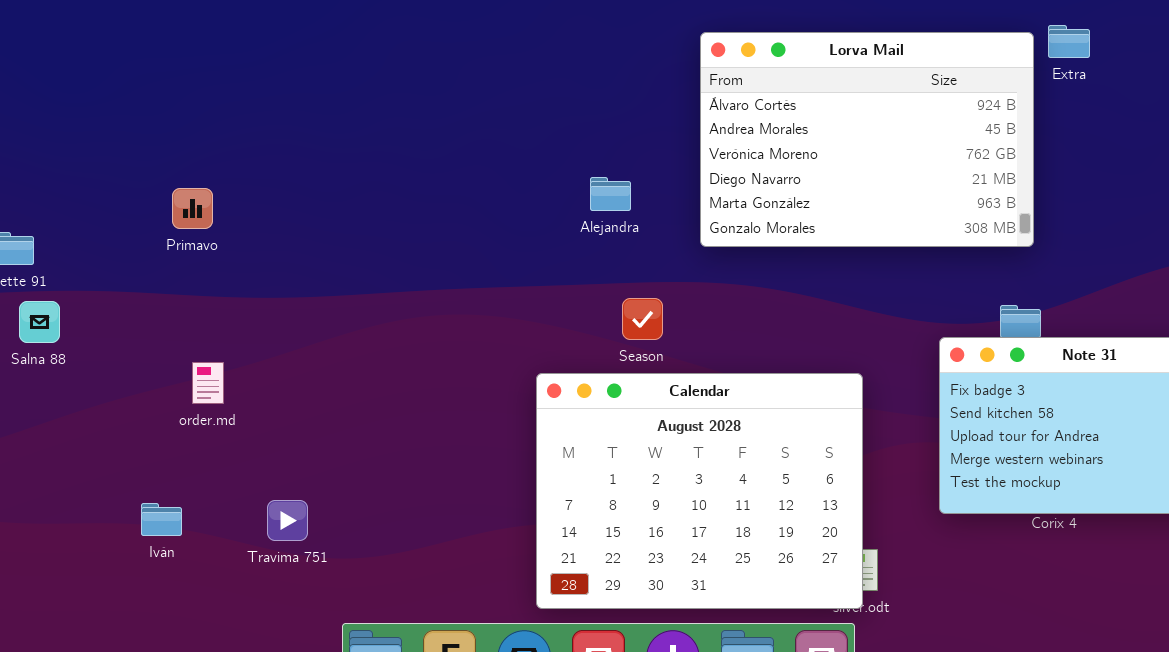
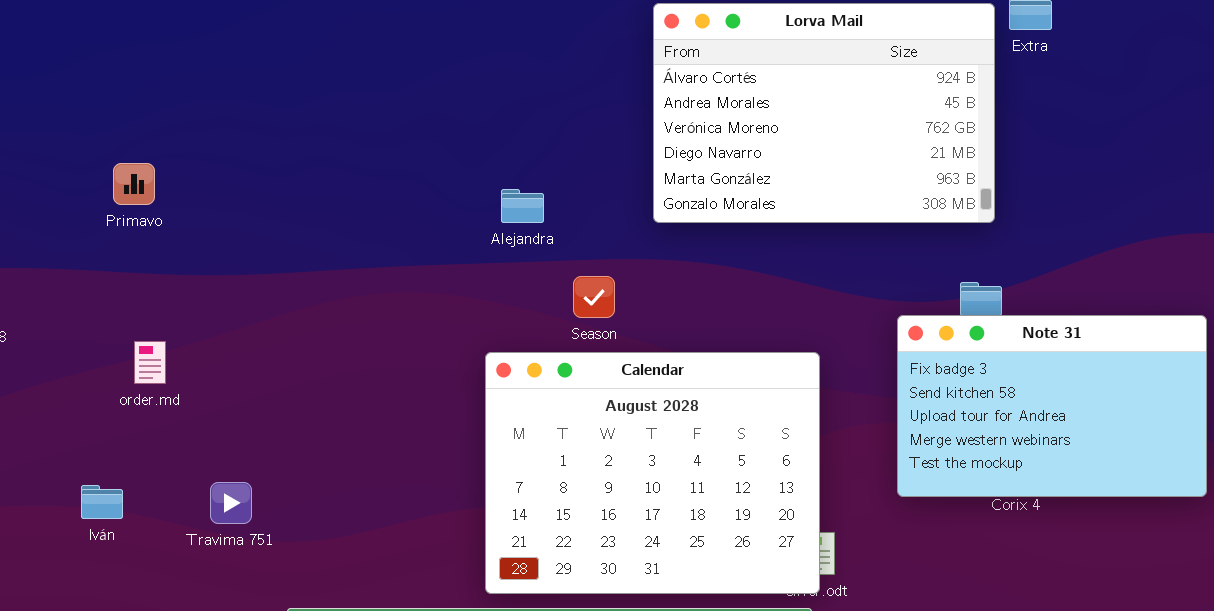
Alejandra: [590,177,631,211] -> [501,189,544,223], moved

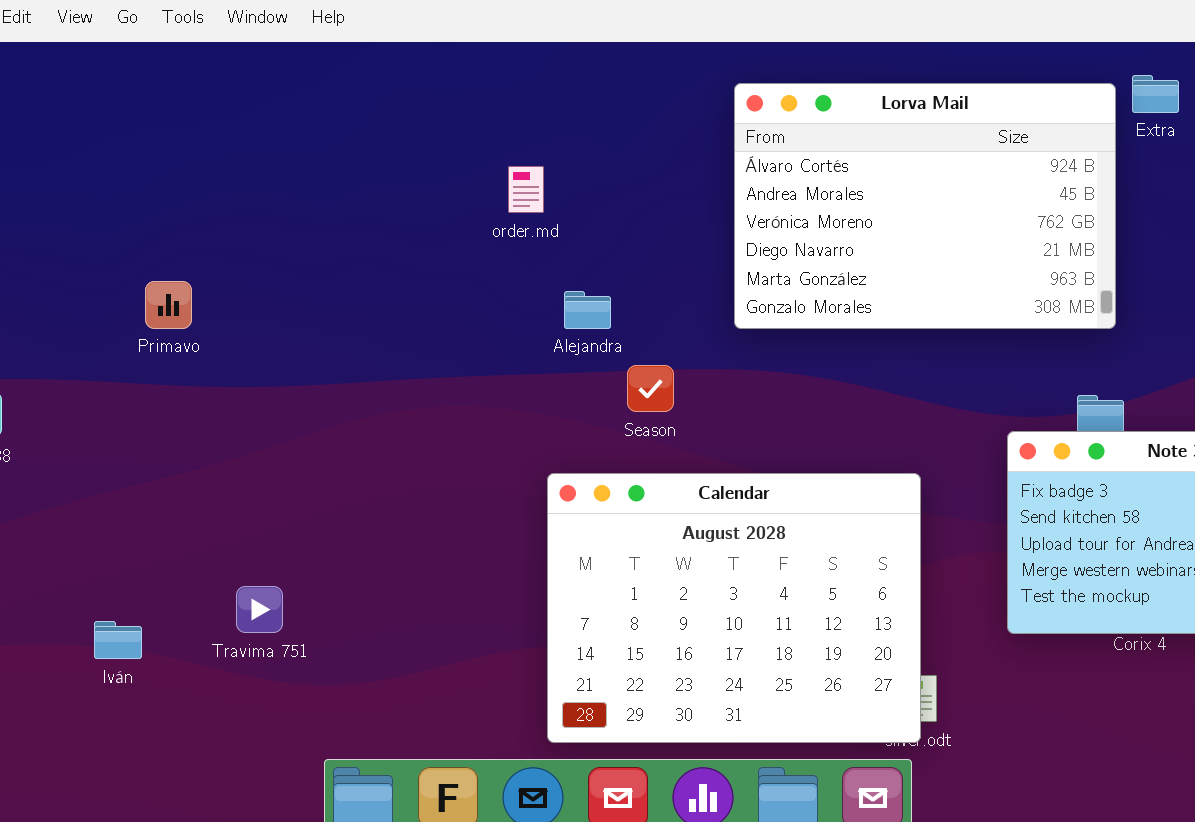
Primavo: [113,163,155,205] -> [145,281,192,329], moved
Season: [573,276,615,318] -> [627,365,674,412], moved
order.md: [134,341,166,384] -> [508,166,544,213], moved
Travima 751: [210,482,252,524] -> [236,586,283,633], moved

